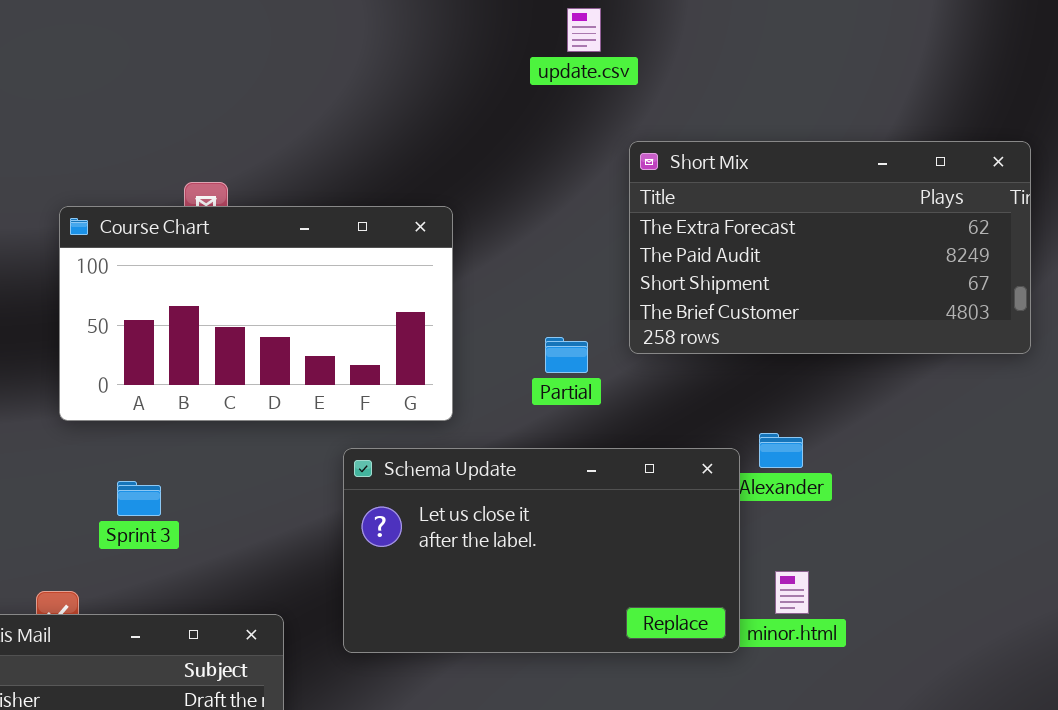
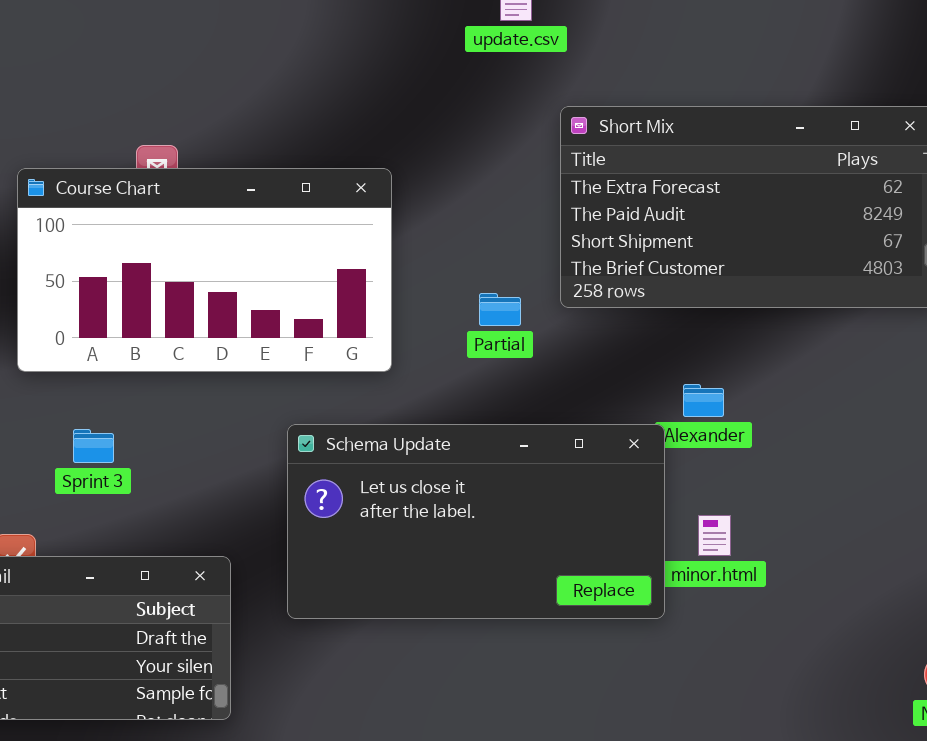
Schema Update: [343,448,740,653] -> [287,424,665,619], moved

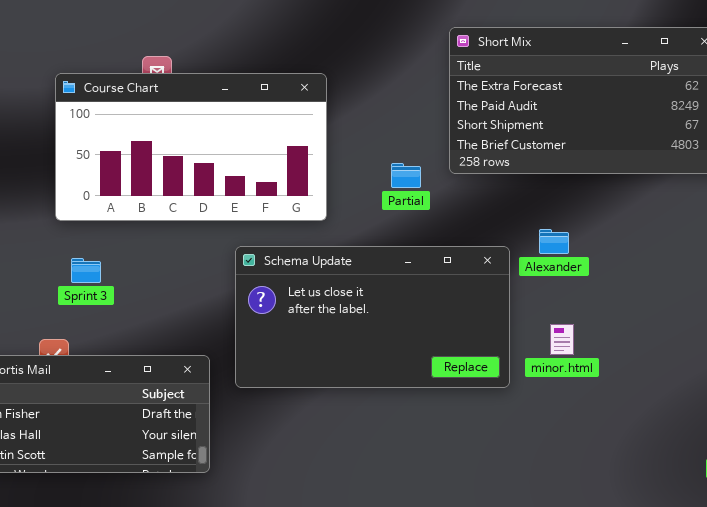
Schema Update: [287,424,665,619] -> [235,246,510,388], moved
Sprint 3: [73,429,114,463] -> [71,258,101,283], moved

